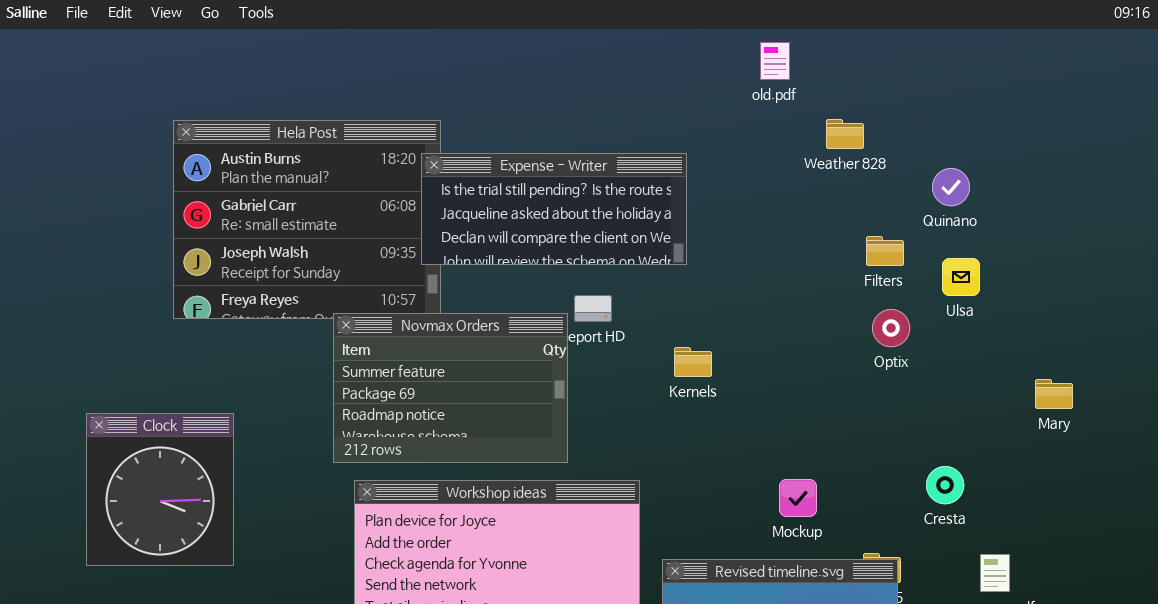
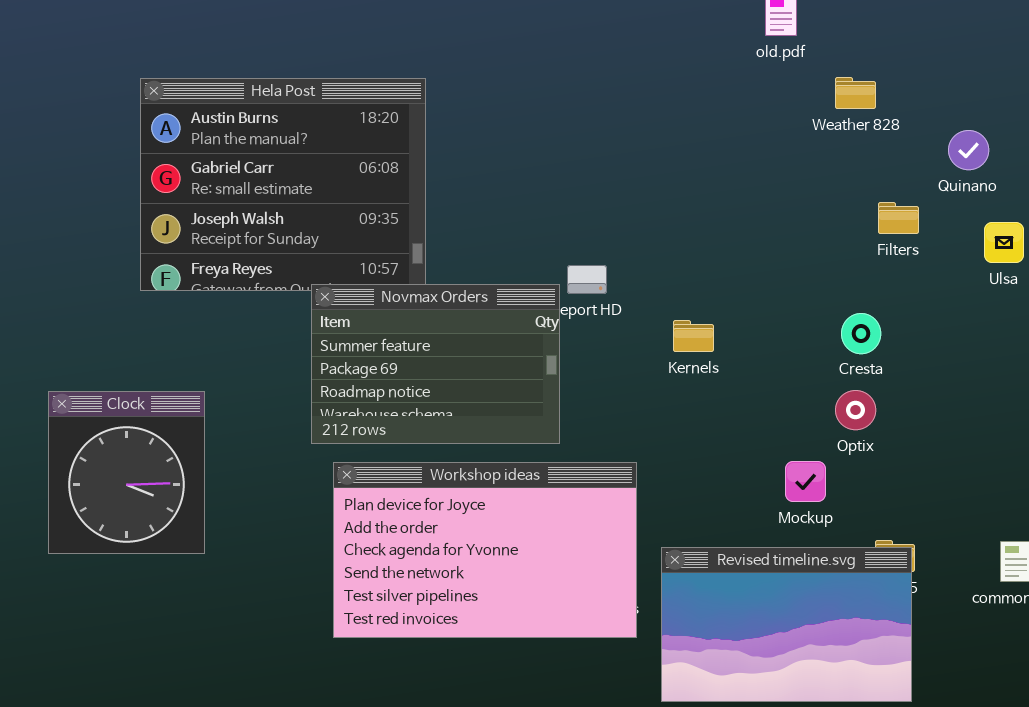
Expense - Writer: [421,153,687,265] -> none, closed
Ulsa: [942,258,980,296] -> [984,222,1024,263], moved
Optix: [872,309,910,347] -> [835,390,876,430], moved
Cresta: [926,466,964,504] -> [841,313,881,354], moved

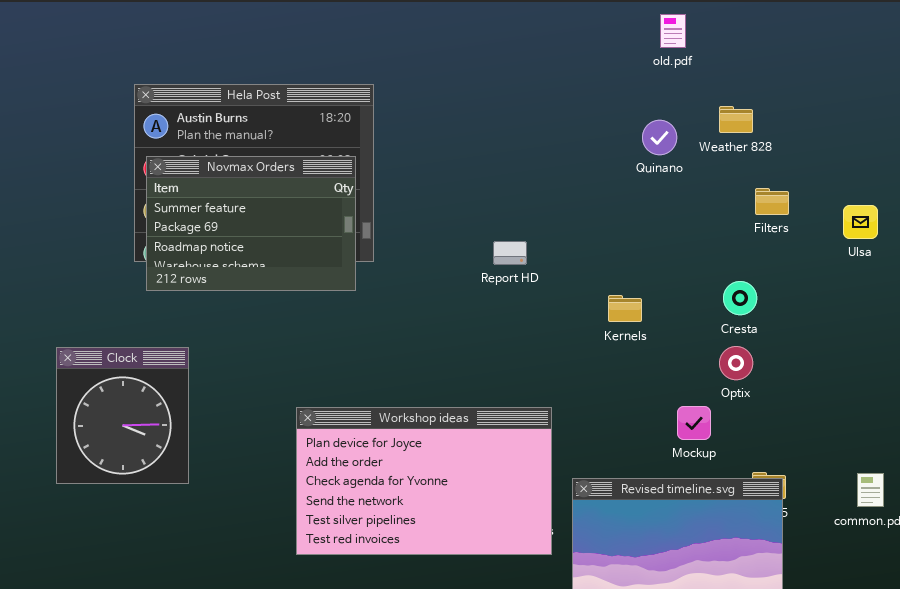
Weather 828: [835,77,876,109] -> [719,106,753,133], moved
Quinano: [948,130,989,170] -> [642,120,677,155], moved
Novmax Orders: [311,284,560,444] -> [146,156,356,291], moved
Kernels: [673,320,714,352] -> [608,295,642,322], moved

